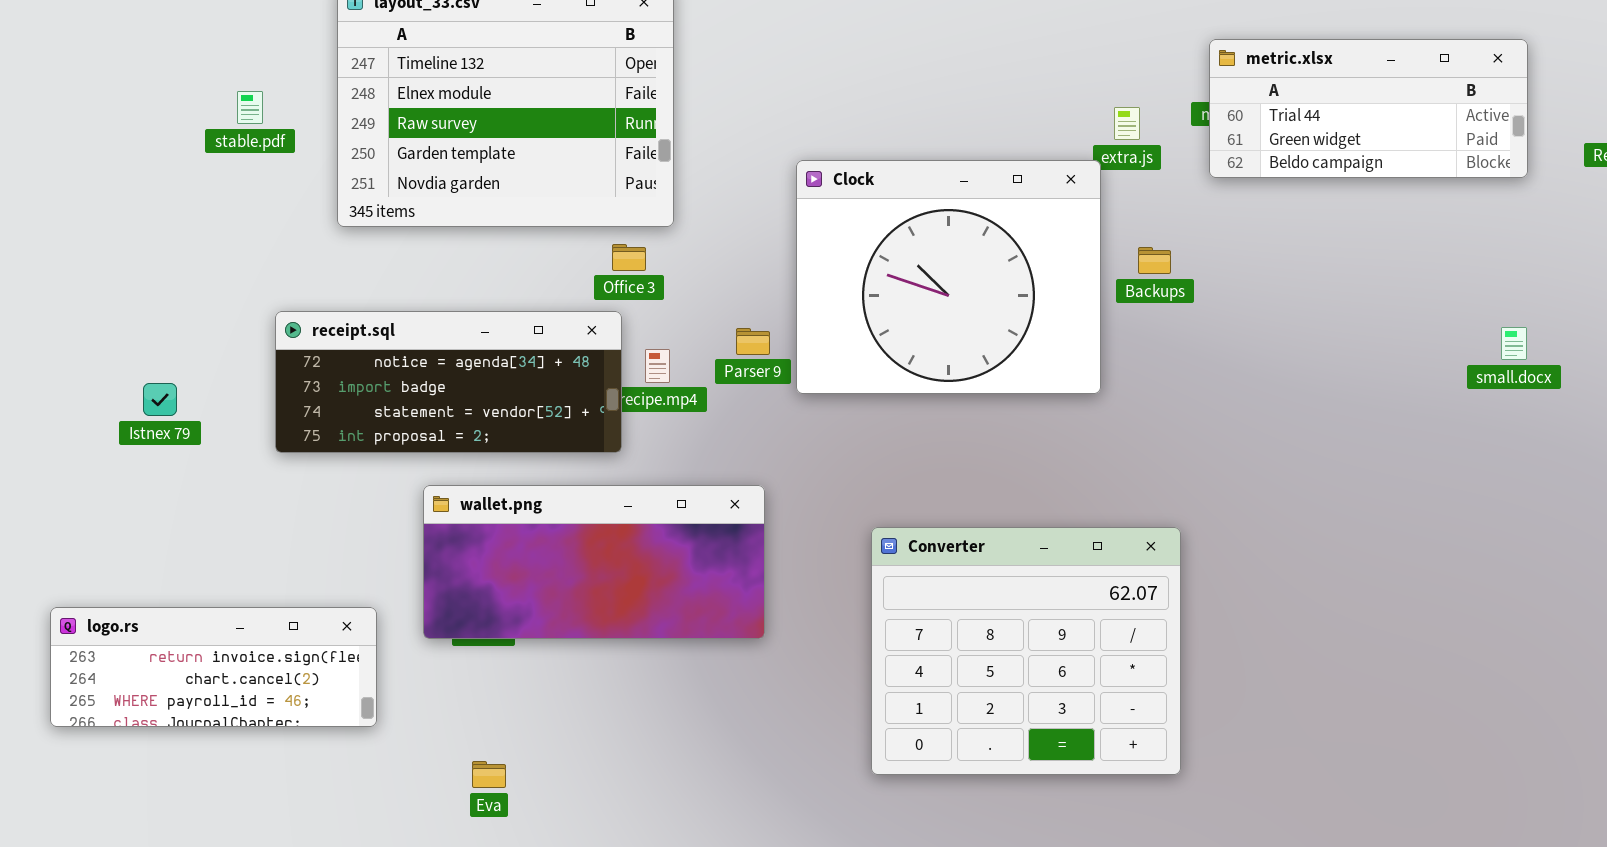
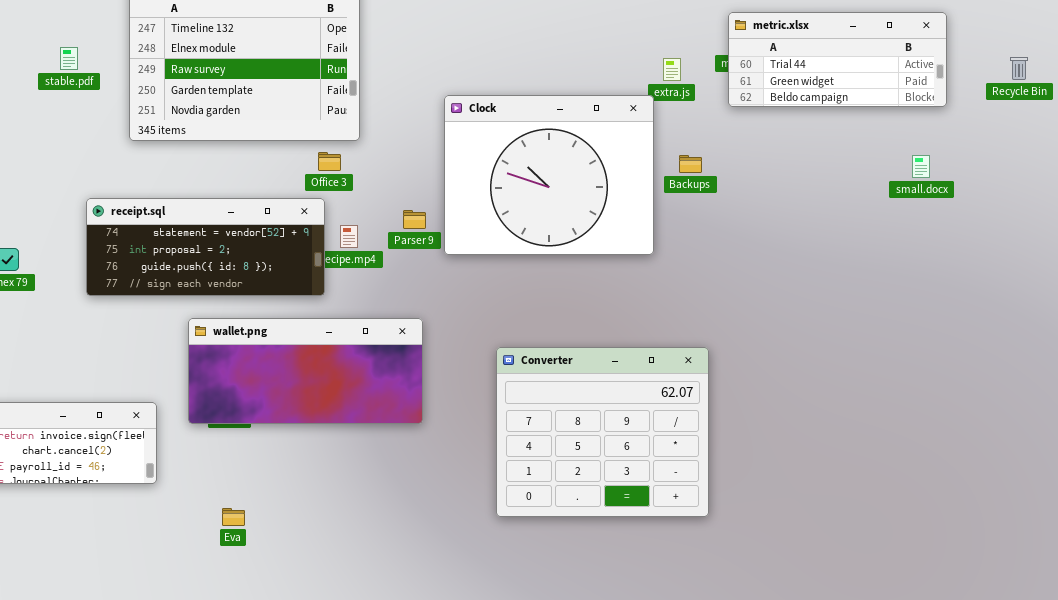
receipt.sql: [275,311,622,453] -> [86,198,325,296], scrolled down 2 rows
small.docx: [1501,327,1527,360] -> [912,155,930,178], moved

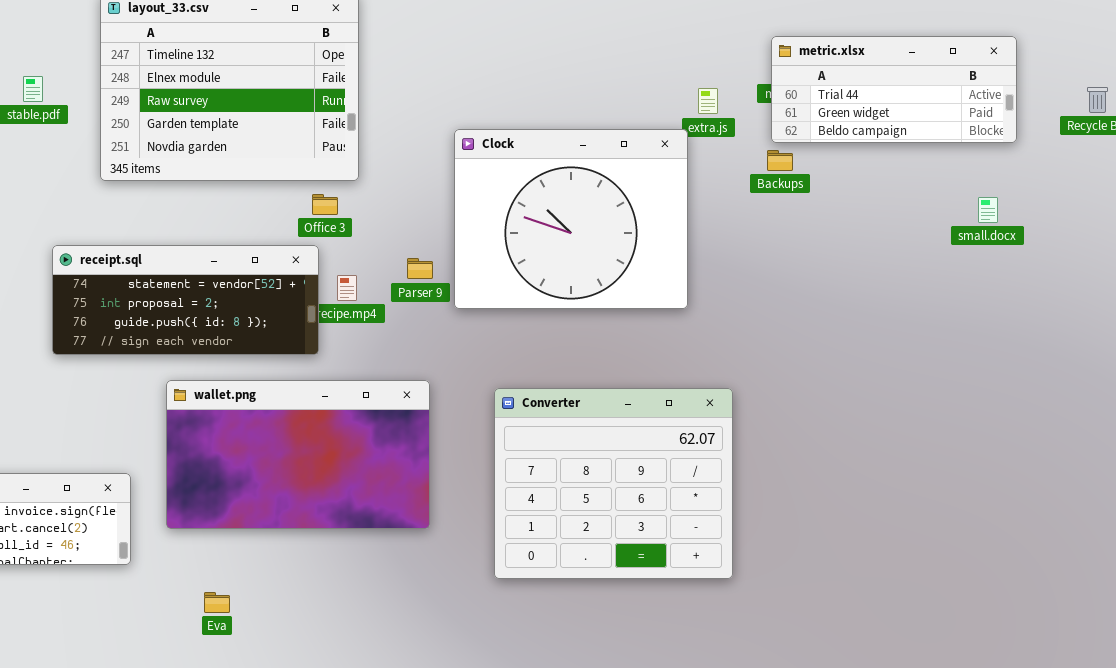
Backups: [679,155,702,173] -> [767,150,793,171], moved
wallet.png: [188,318,423,424] -> [166,380,430,529], resized
Converter: [496,347,709,517] -> [494,388,733,579], moved

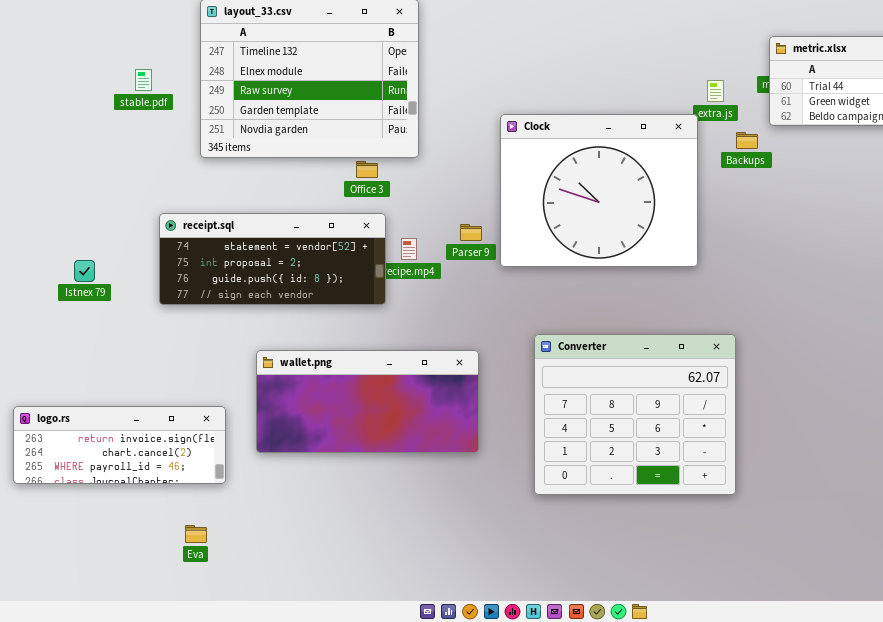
Backups: [767,150,793,171] -> [736,132,758,149], moved
Office 3: [312,194,338,215] -> [356,161,378,178], moved
wallet.png: [166,380,430,529] -> [256,350,479,453], resized
Eva: [204,592,230,613] -> [185,525,207,543], moved

